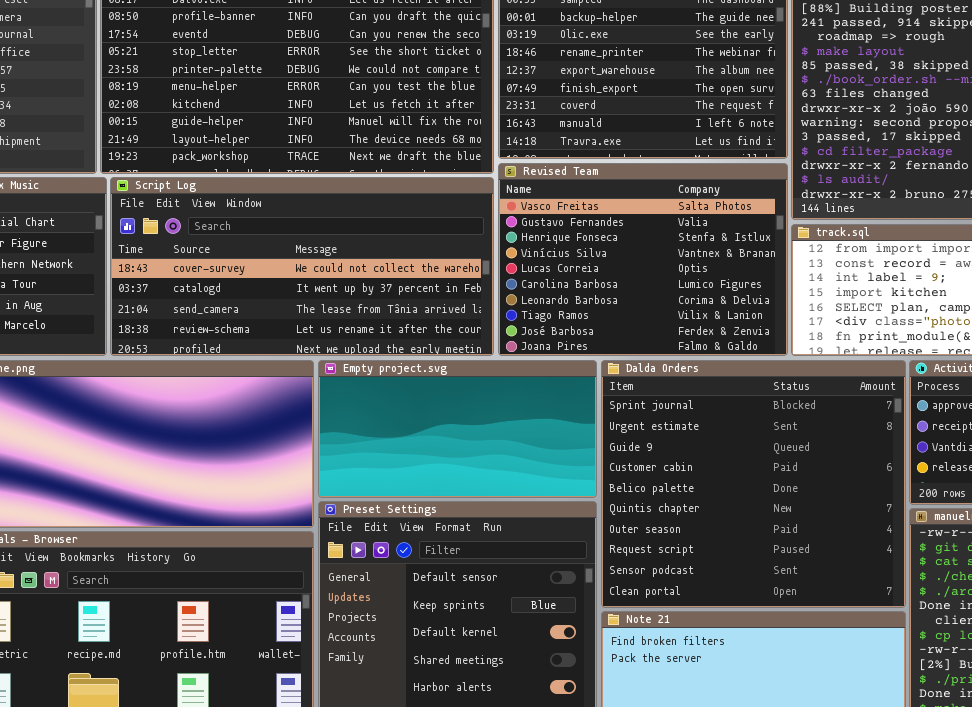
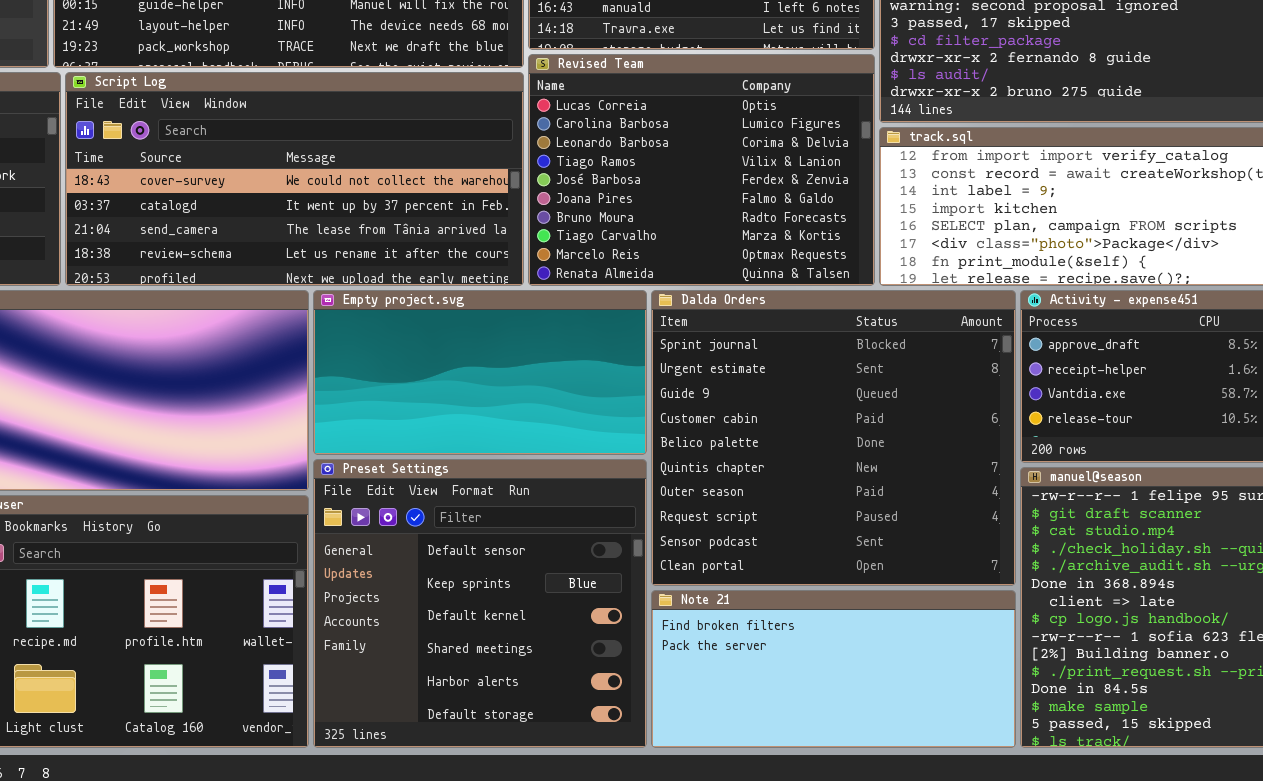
Revised Team: [498,163,788,356] -> [528,54,875,286], scrolled down 4 rows

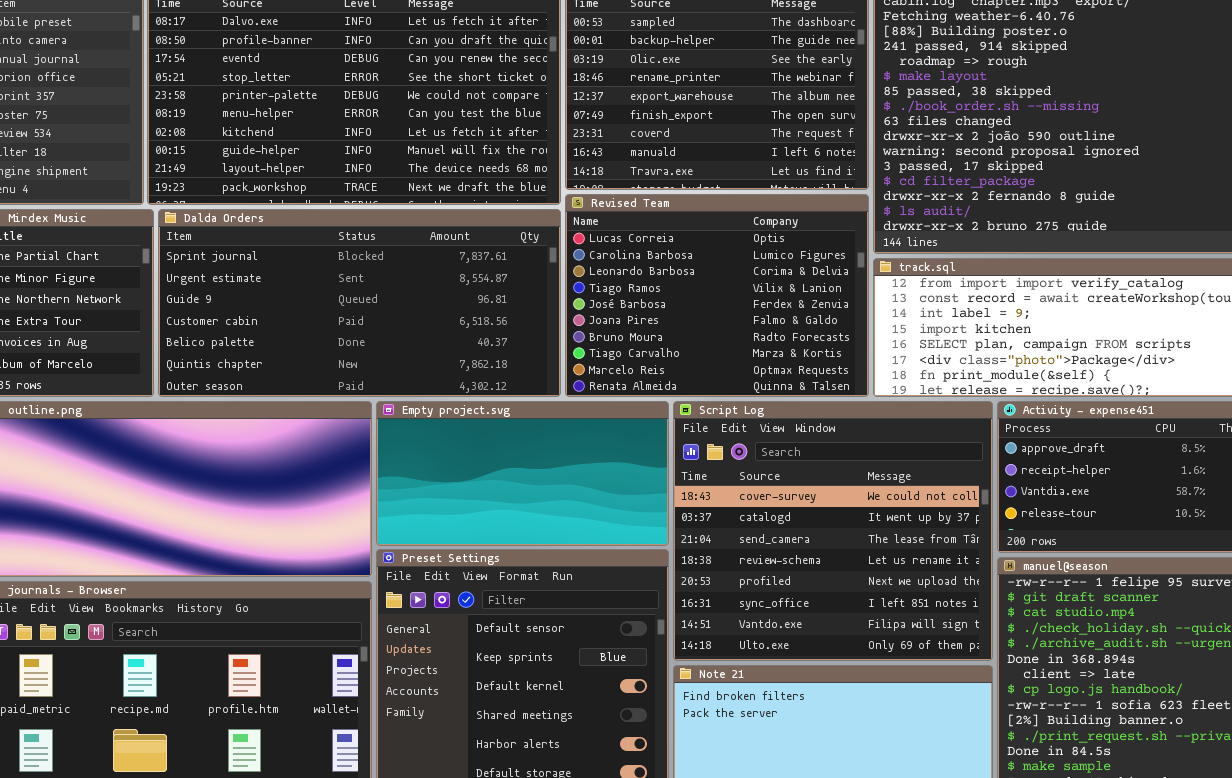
Script Log: [65,72,524,286] -> [673,401,993,661], moved, resized
Dalda Orders: [651,290,1016,586] -> [158,209,561,397], moved, resized

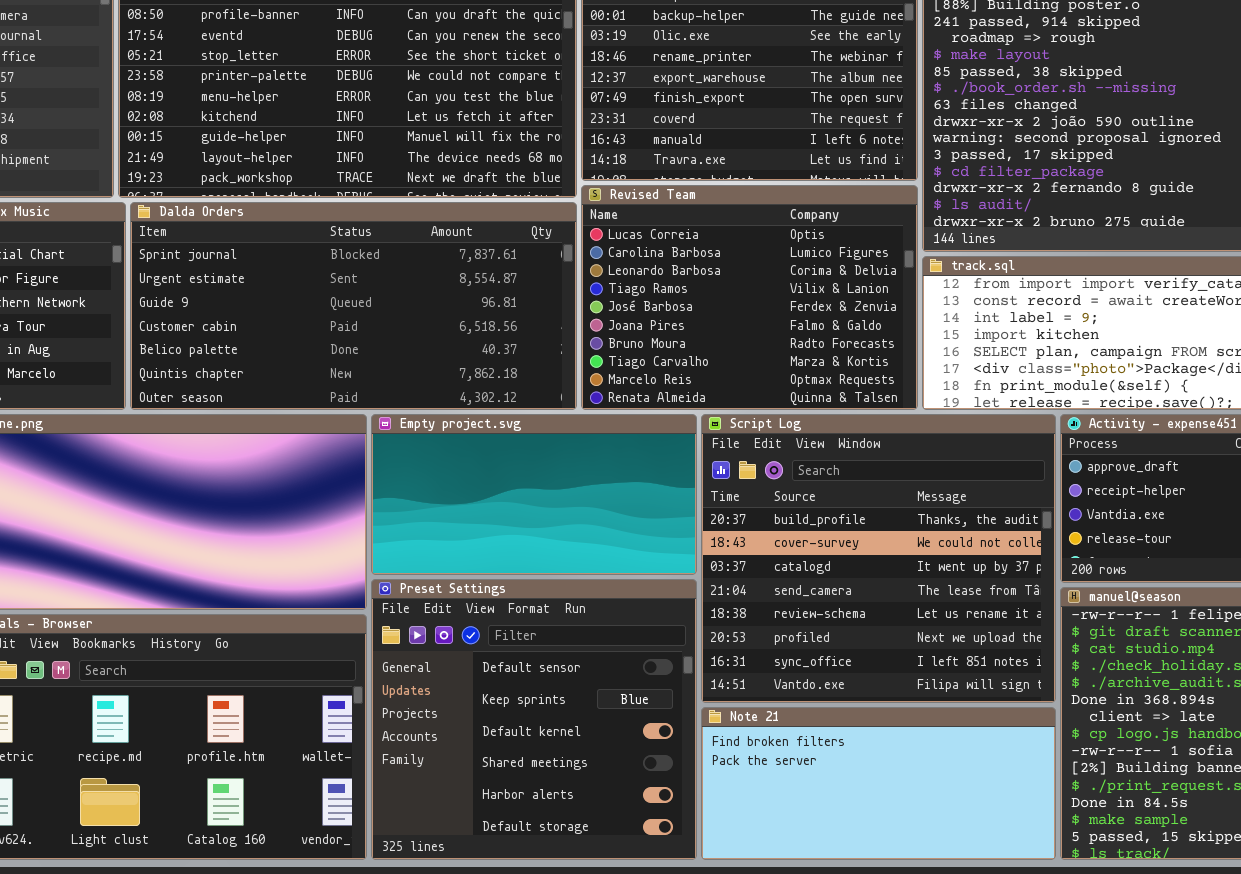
Script Log: [673,401,993,661] -> [701,414,1056,703], scrolled up 1 row

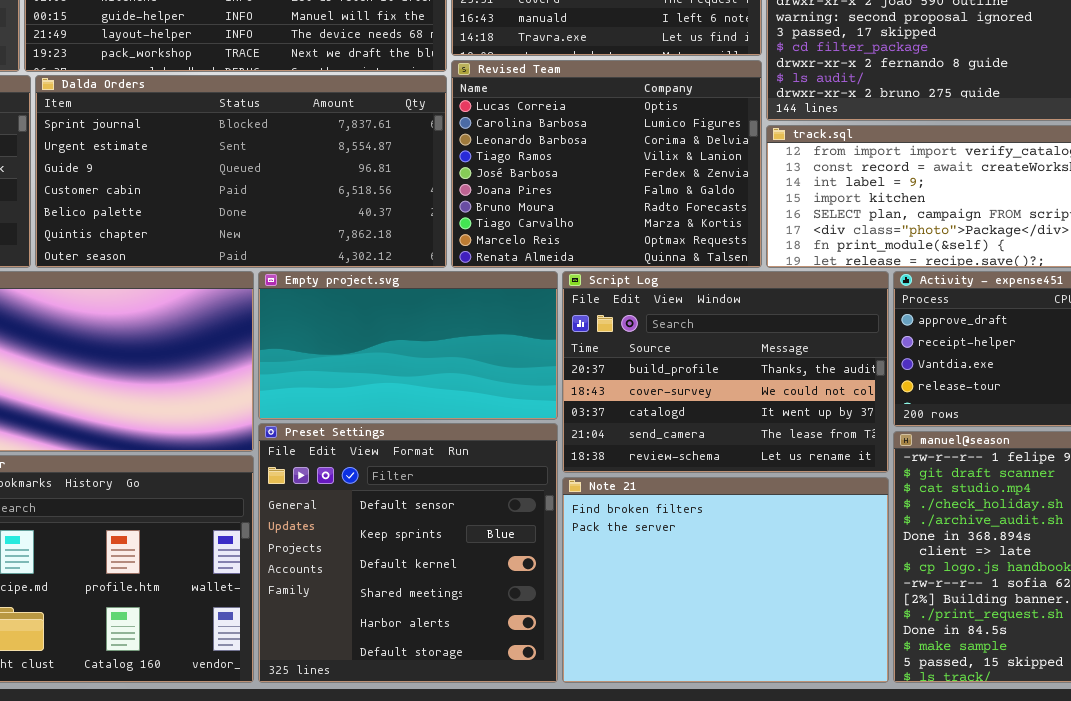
Script Log: [701,414,1056,703] -> [562,271,889,473], resized
Note 21: [701,707,1056,860] -> [562,477,889,683], resized

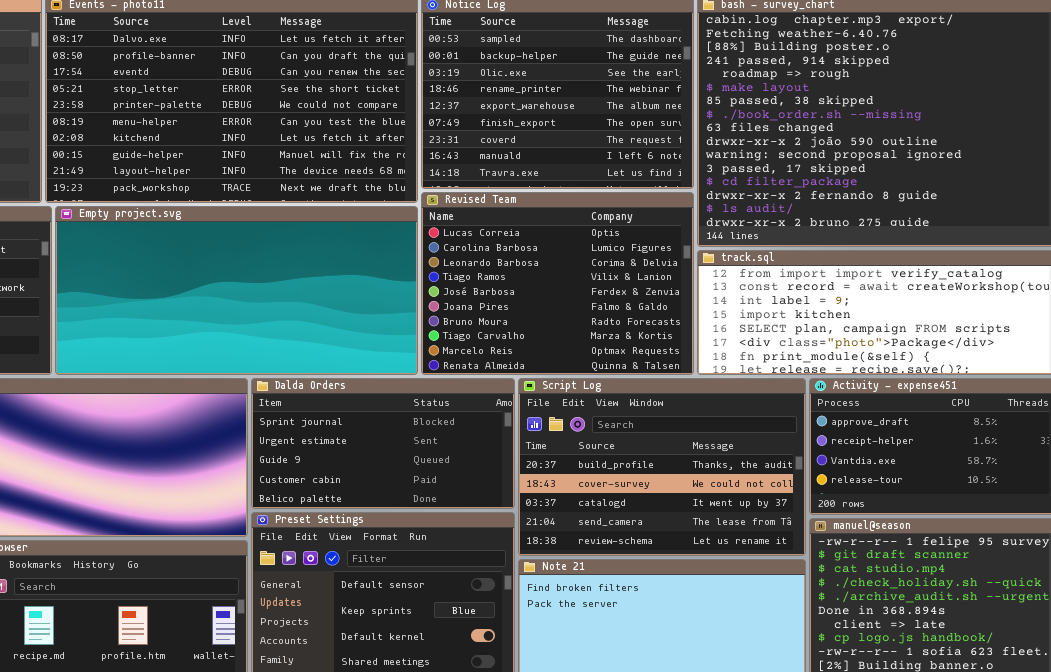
Dalda Orders: [35,75,447,268] -> [251,378,515,509], moved, resized
Empty project.svg: [258,271,558,420] -> [55,206,418,375], moved, resized

